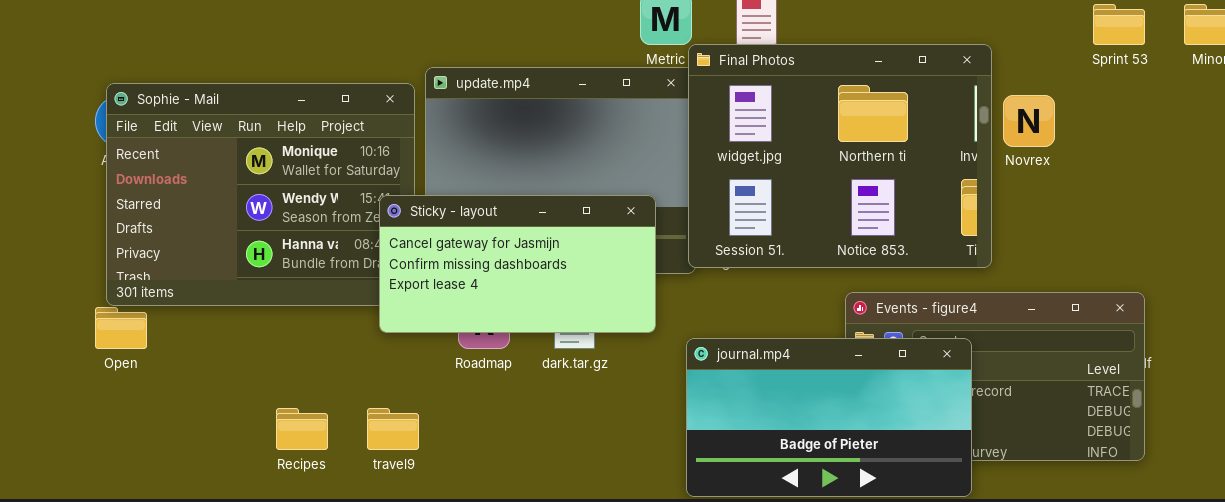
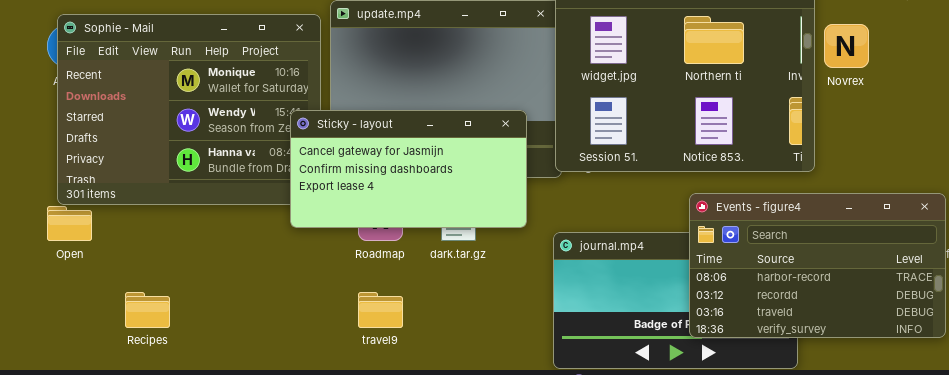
Events - figure4: [845,292,1145,461] -> [689,193,946,338], raised
Recipes: [276,408,328,450] -> [125,292,170,328], moved
travel9: [367,408,419,450] -> [358,292,403,328], moved

